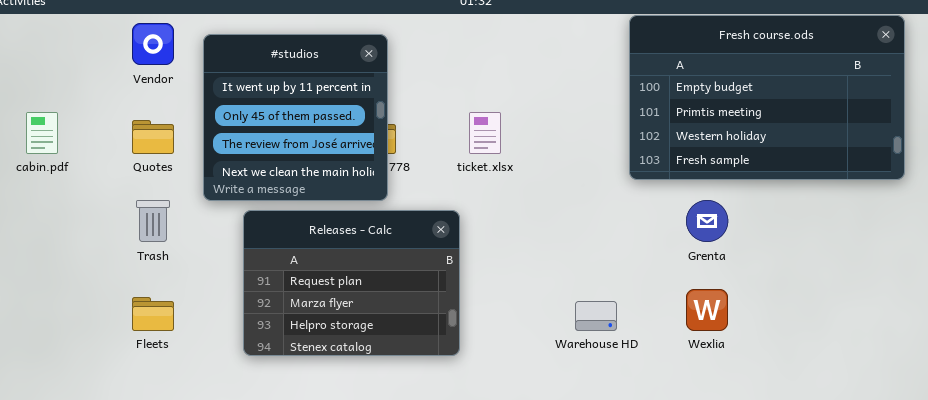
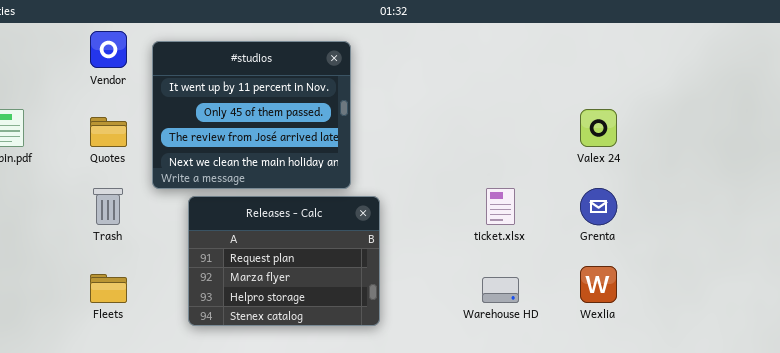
Fresh course.ods: [629,15,905,180] -> none, closed
#studios: [203,34,388,201] -> [152,41,351,189], resized
ticket.xlsx: [469,112,501,154] -> [486,188,515,225], moved

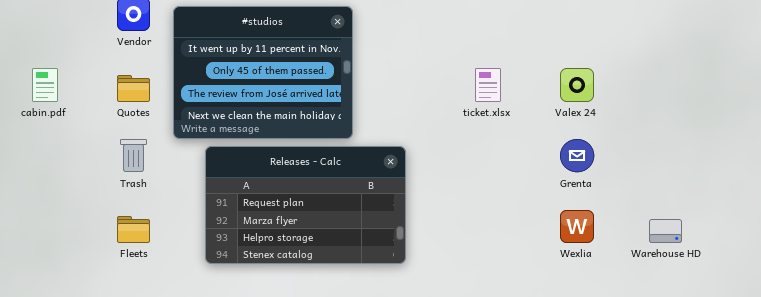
ticket.xlsx: [486,188,515,225] -> [475,68,501,102], moved
Releases - Calc: [188,196,380,326] -> [205,146,406,264], resized
Warehouse HD: [482,277,519,303] -> [649,219,682,243], moved

